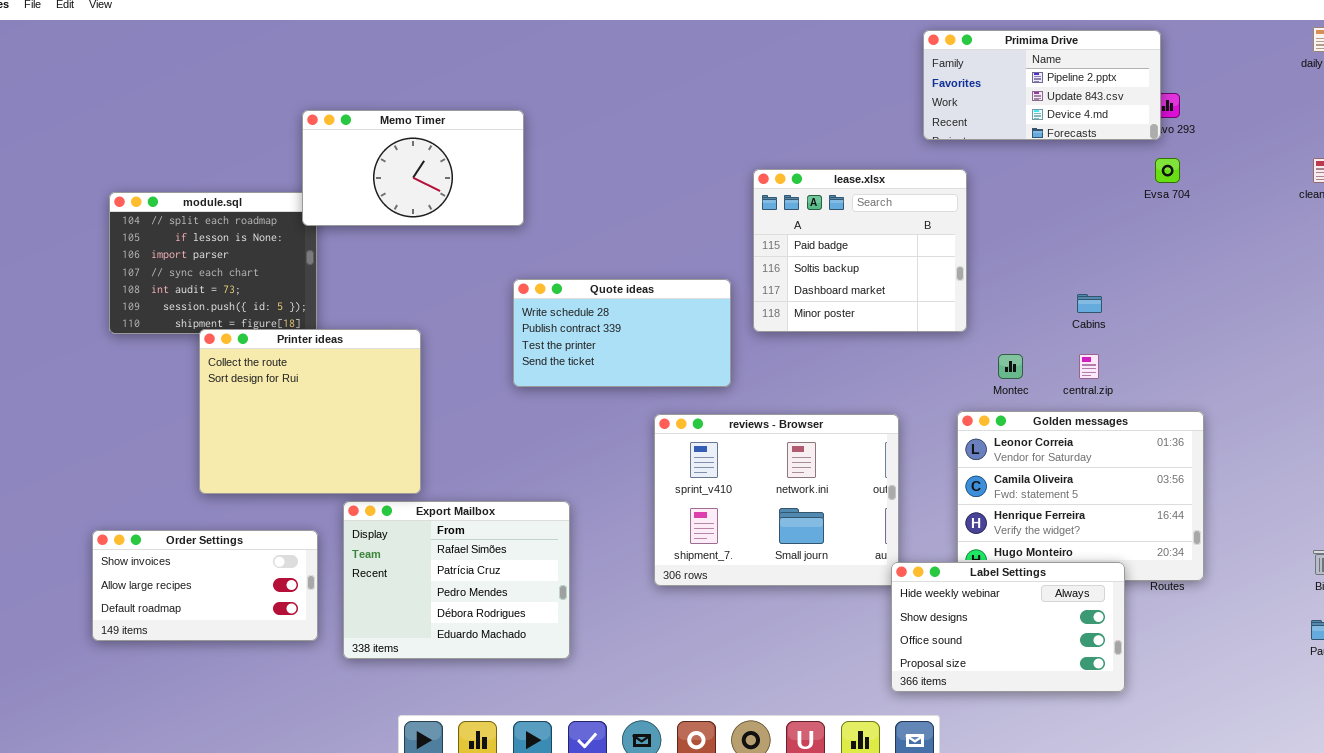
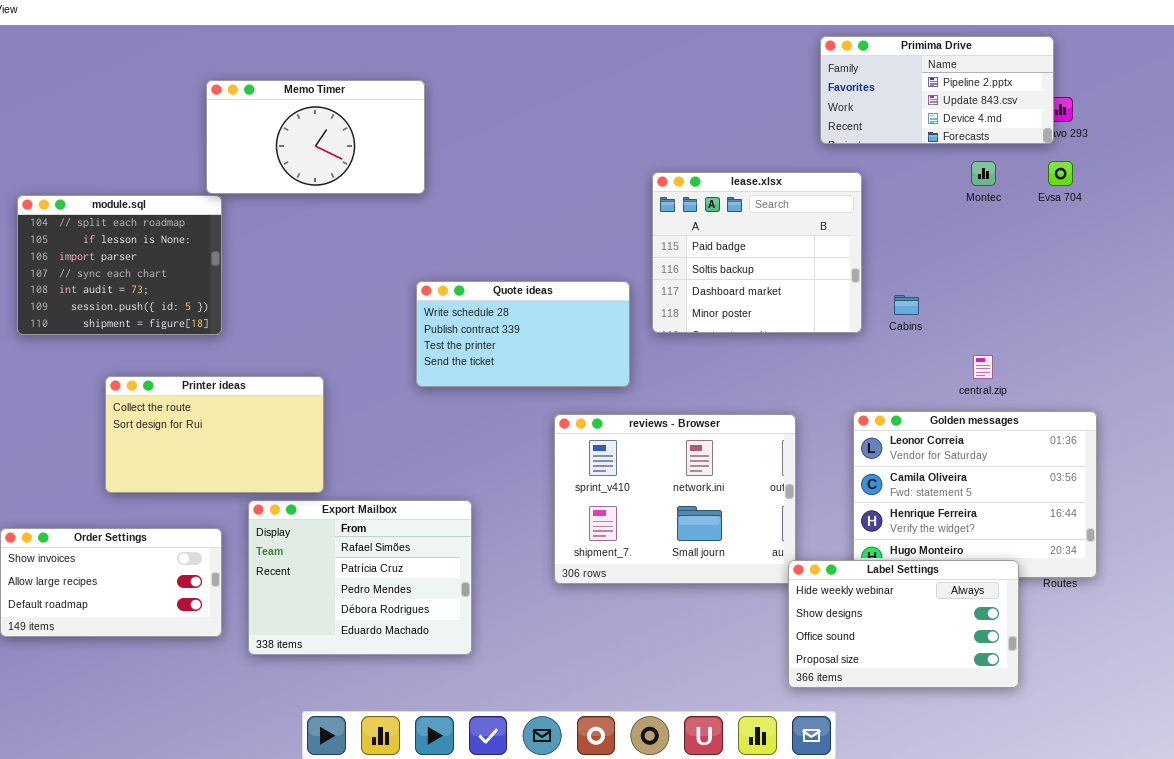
Memo Timer: [302,110,524,226] -> [206,80,425,194], moved
Cabins: [1077,294,1102,313] -> [894,295,919,315], moved
Printer ideas: [199,329,421,494] -> [105,376,324,493], resized
Montec: [998,354,1023,379] -> [971,161,996,186], moved

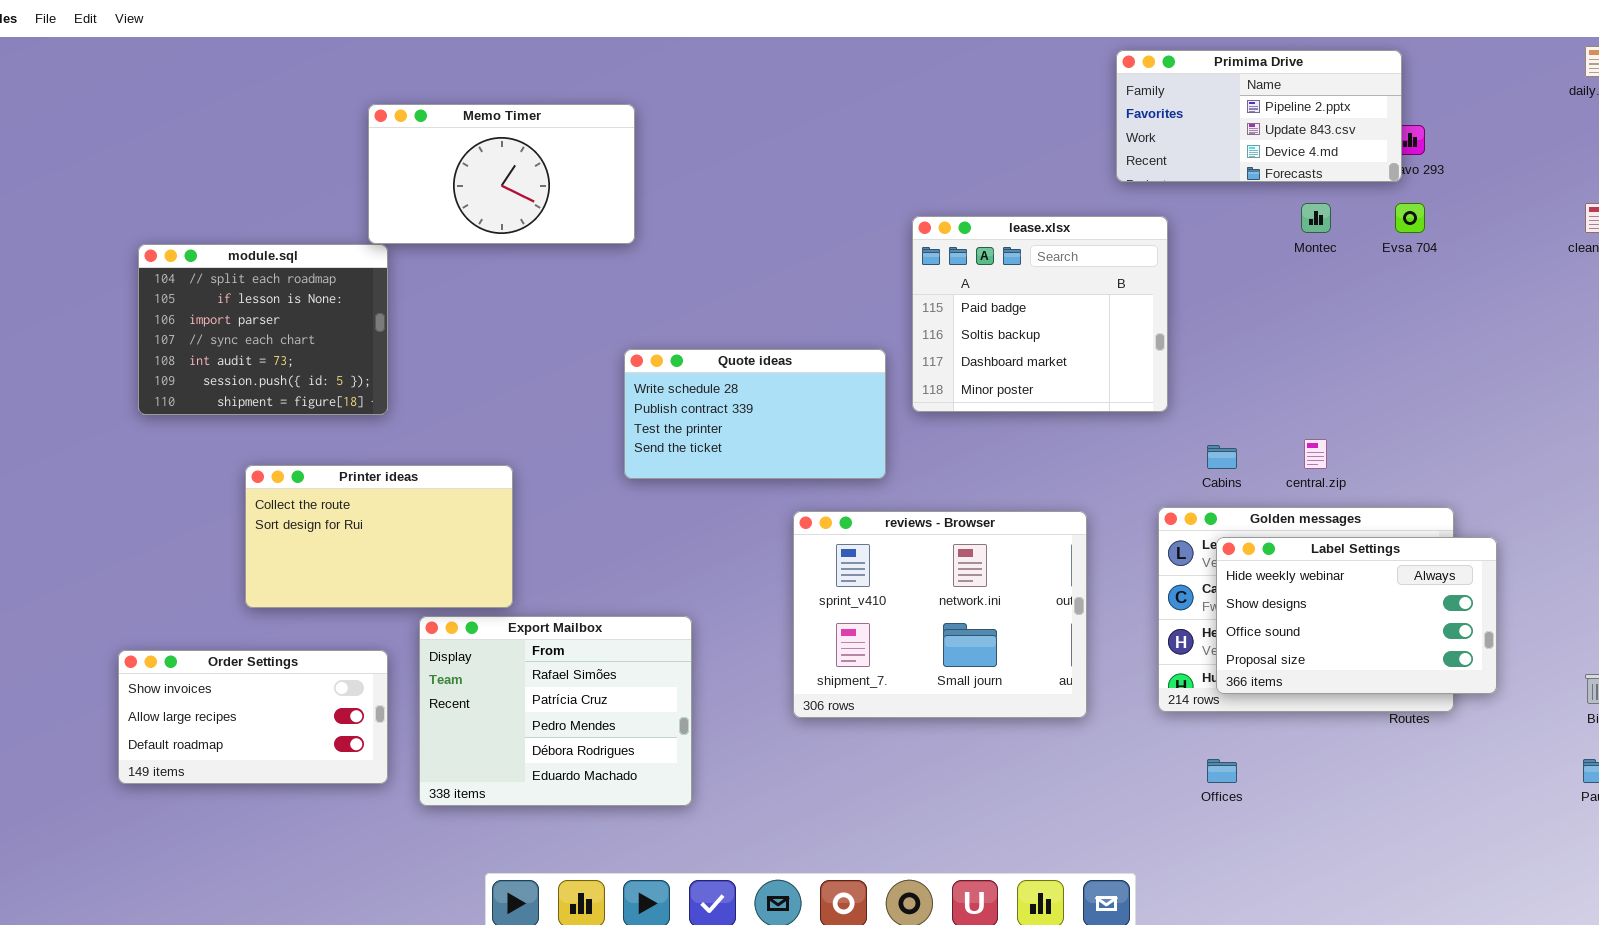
Cabins: [894,295,919,315] -> [1207,445,1237,469], moved
Label Settings: [788,560,1019,688] -> [1216,537,1497,694], moved

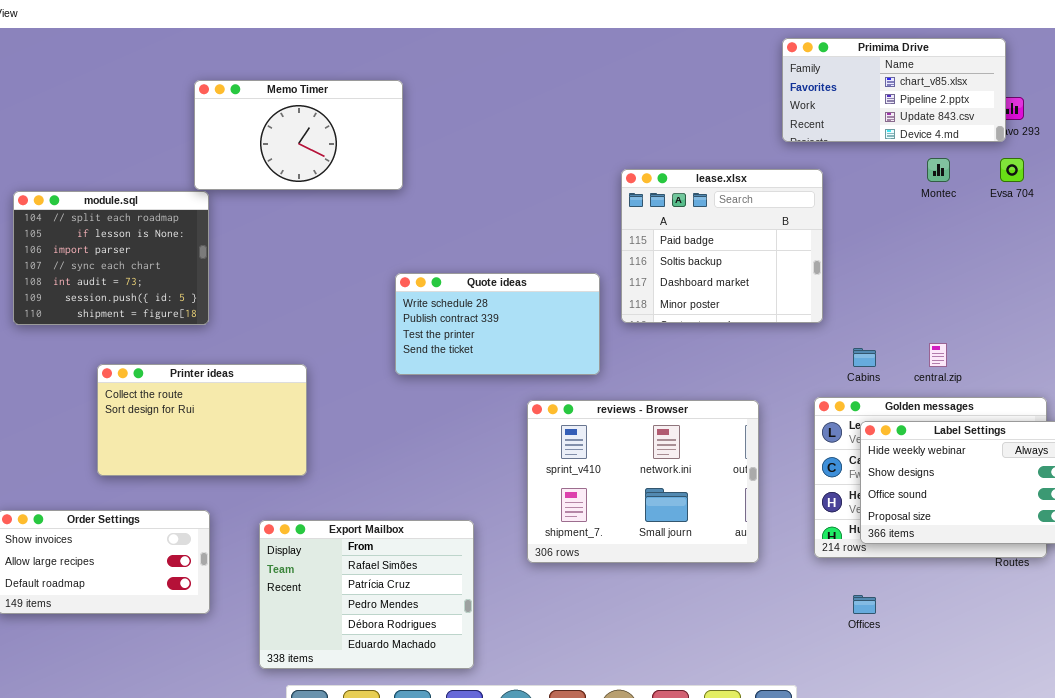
Primima Drive: [1116,50,1402,182] -> [782,38,1006,142], scrolled up 1 row
Export Mailbox: [419,616,692,806] -> [259,520,474,669], moved

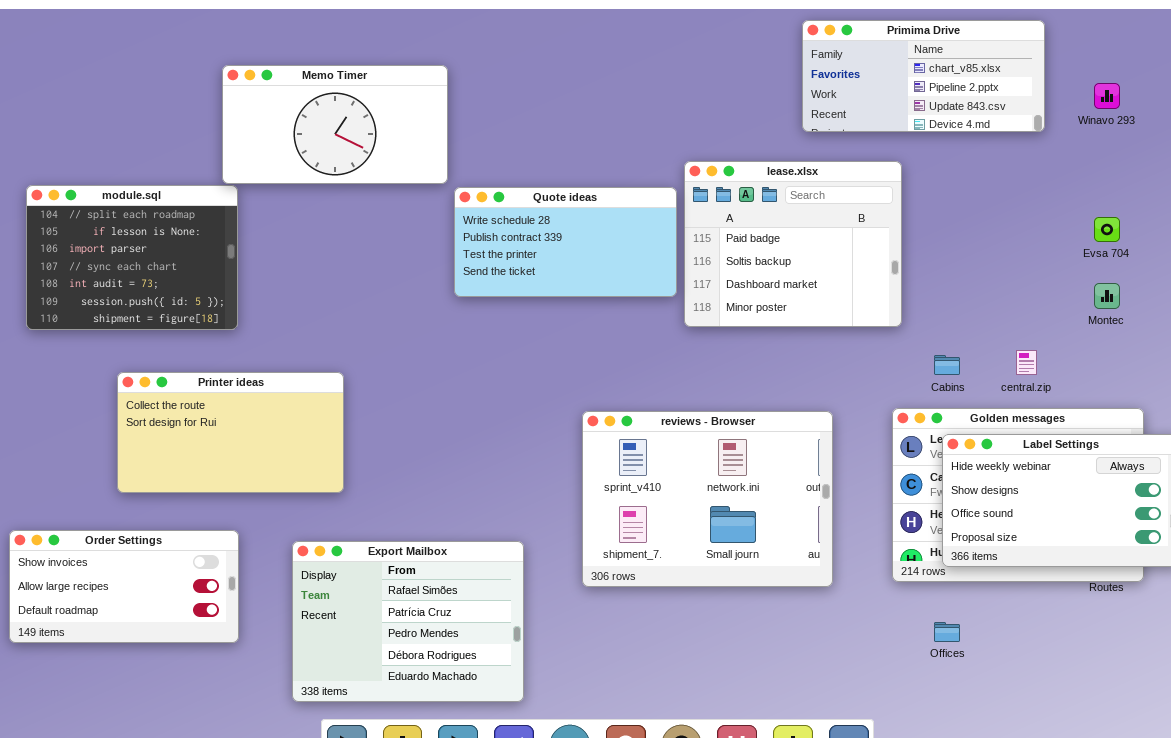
Primima Drive: [782,38,1006,142] -> [802,20,1045,132], moved
Montec: [927,158,950,182] -> [1094,283,1120,309], moved
Evsa 704: [1000,158,1024,182] -> [1094,217,1120,242], moved
Quote ideas: [395,273,600,375] -> [454,187,677,297], moved

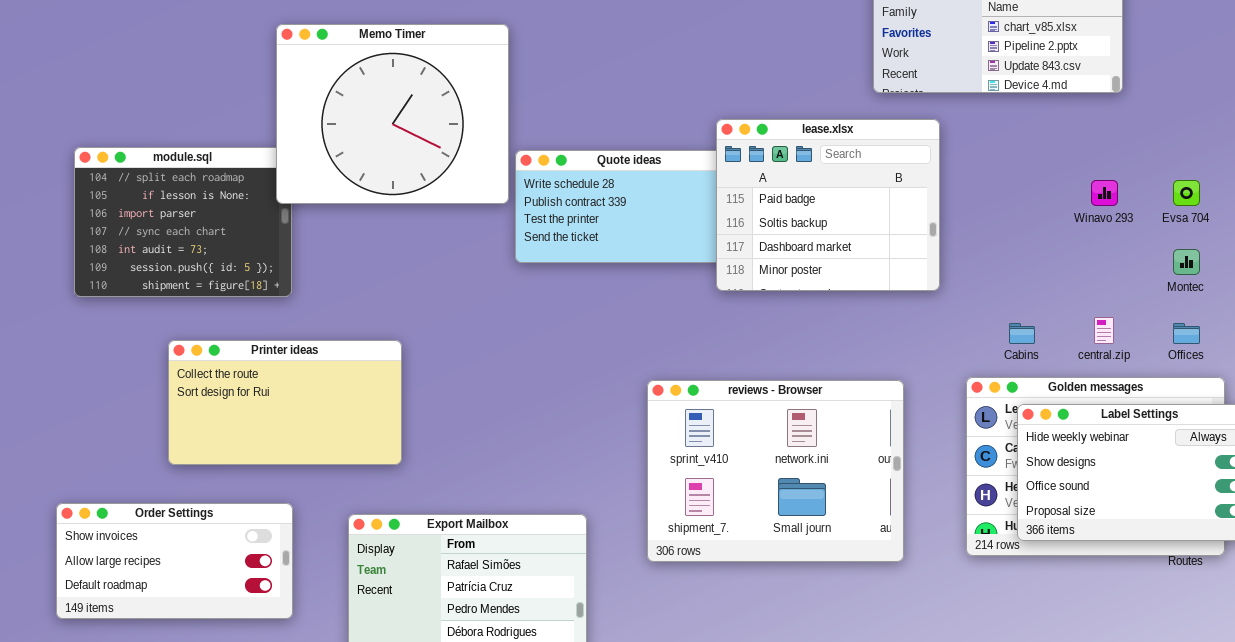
Memo Timer: [222,65,448,184] -> [276,24,509,204], resized
Winavo 293: [1094,83,1120,109] -> [1091,180,1118,206], moved
lease.xlsx: [684,161,902,327] -> [716,119,940,291], moved
Offices: [934,622,960,642] -> [1173,323,1200,344], moved

